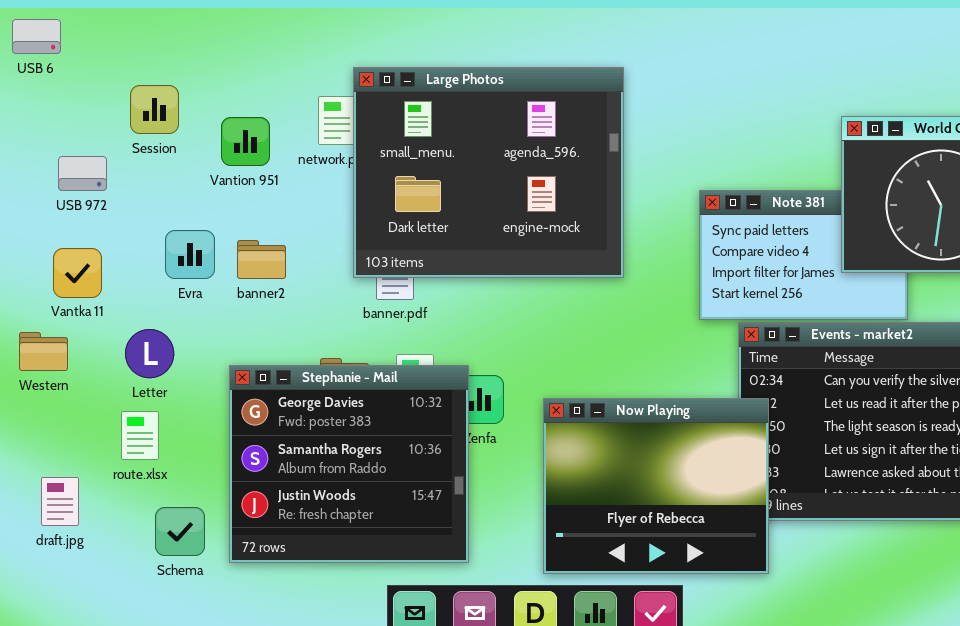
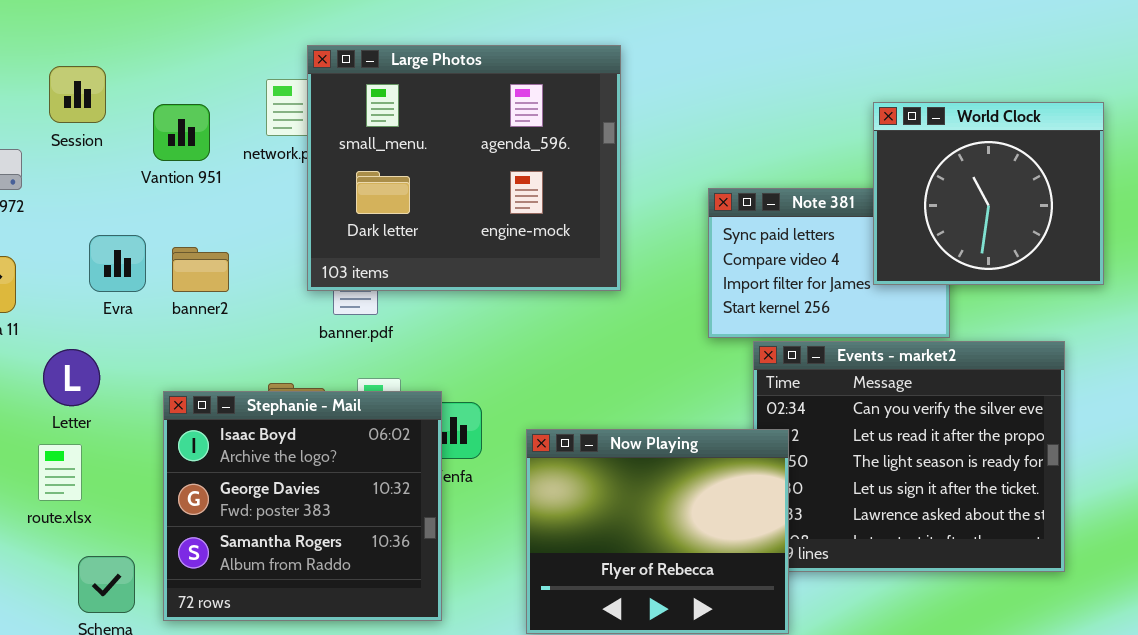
Stephanie - Mail: [229,365,469,563] -> [163,391,442,621], scrolled up 1 row

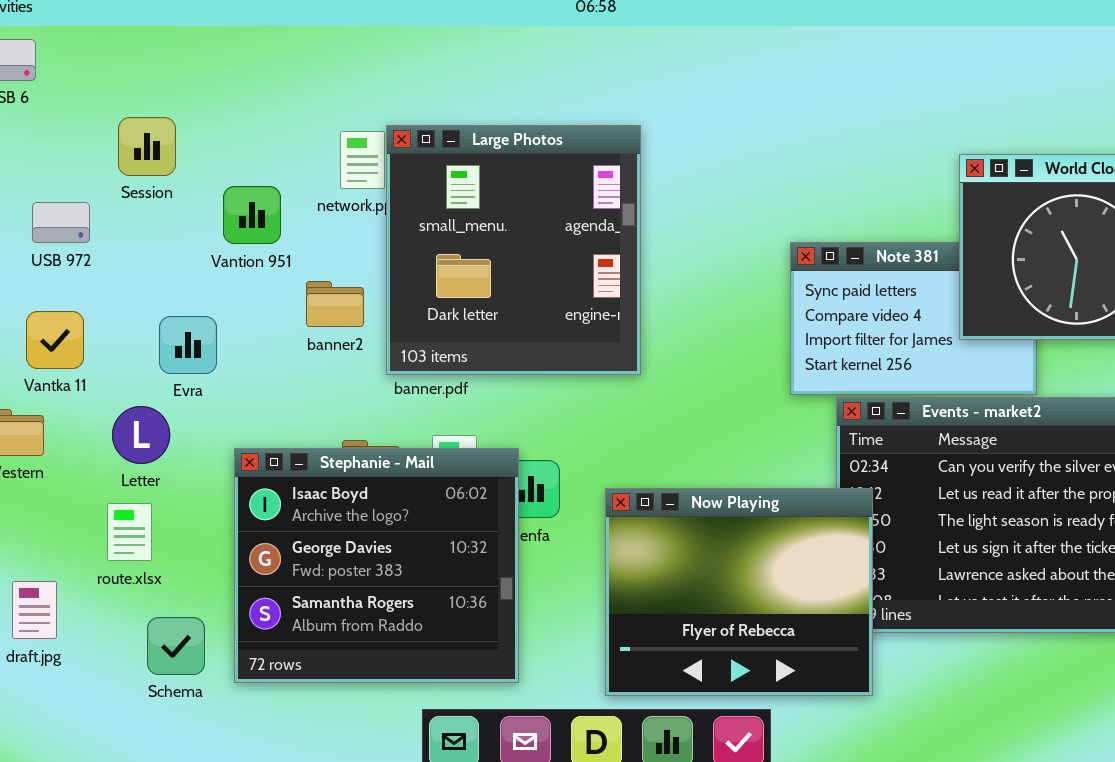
Large Photos: [307,45,621,291] -> [386,125,641,375], moved, resized
Vantion 951: [153,104,210,161] -> [223,186,281,244], moved
Evra: [89,235,146,292] -> [159,316,217,374], moved
banner2: [172,247,229,292] -> [306,281,364,327], moved

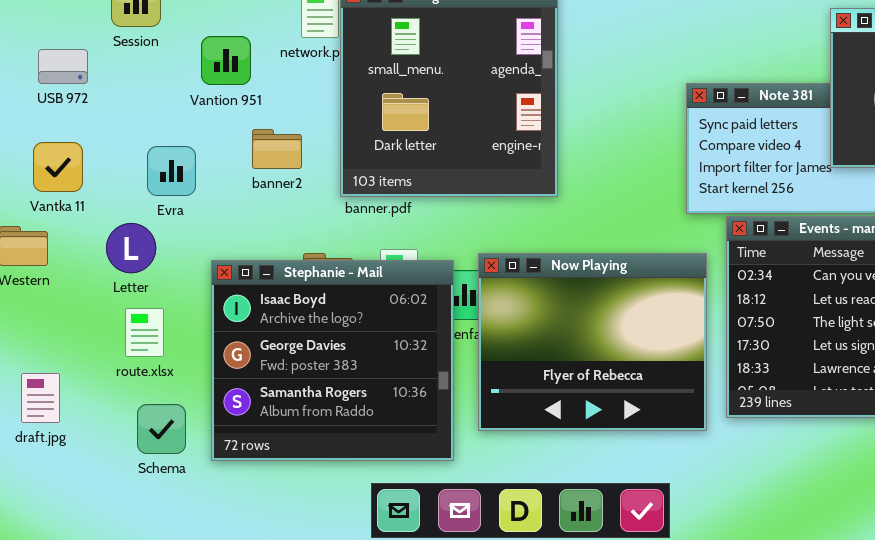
banner2: [306,281,364,327] -> [252,129,302,169], moved
Now Playing: [605,488,873,696] -> [478,253,707,431], moved
route.xlsx: [107,503,152,561] -> [125,308,164,357], moved

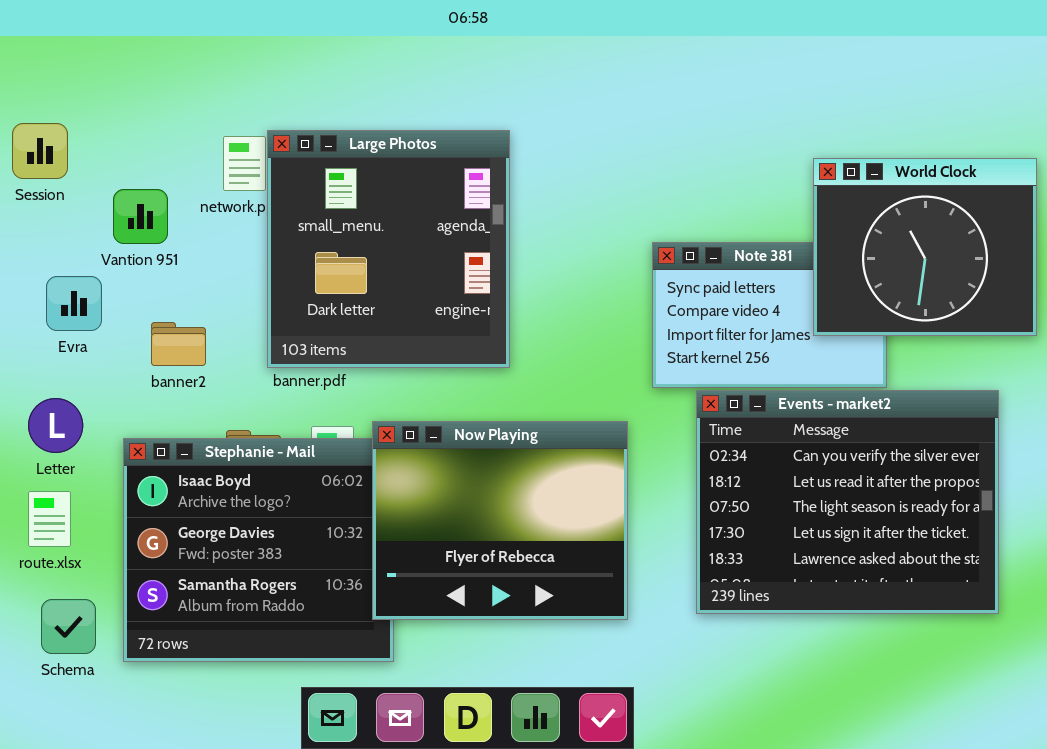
banner2: [252,129,302,169] -> [151,322,206,366], moved
Evra: [147,146,196,196] -> [46,276,102,331], moved
Letter: [106,223,156,273] -> [28,398,83,453], moved
Now Playing: [478,253,707,431] -> [372,421,628,620], moved

